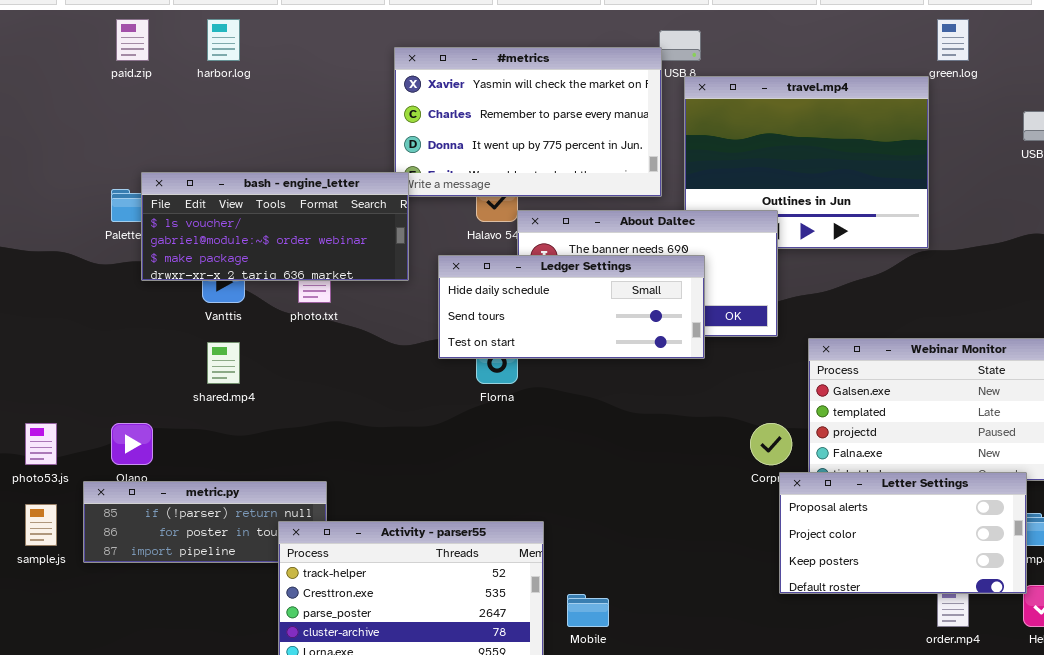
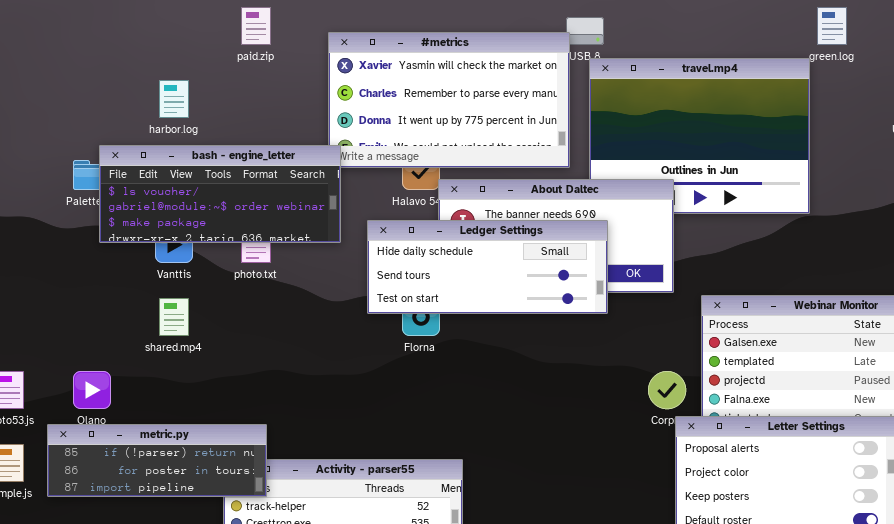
paid.zip: [116,19,149,61] -> [241,7,271,45], moved
harbor.log: [207,19,240,61] -> [159,80,189,118], moved
metric.py: [83,481,327,563] -> [47,424,267,497], raised

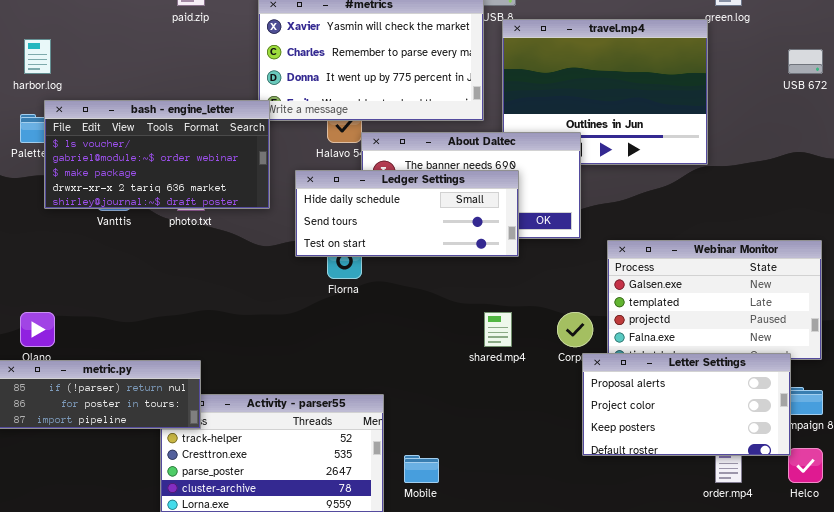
harbor.log: [159,80,189,118] -> [24,39,51,74], moved
bash - engine_letter: [99,145,341,243] -> [44,100,270,209], resized
shared.mp4: [159,298,189,336] -> [484,312,512,347], moved

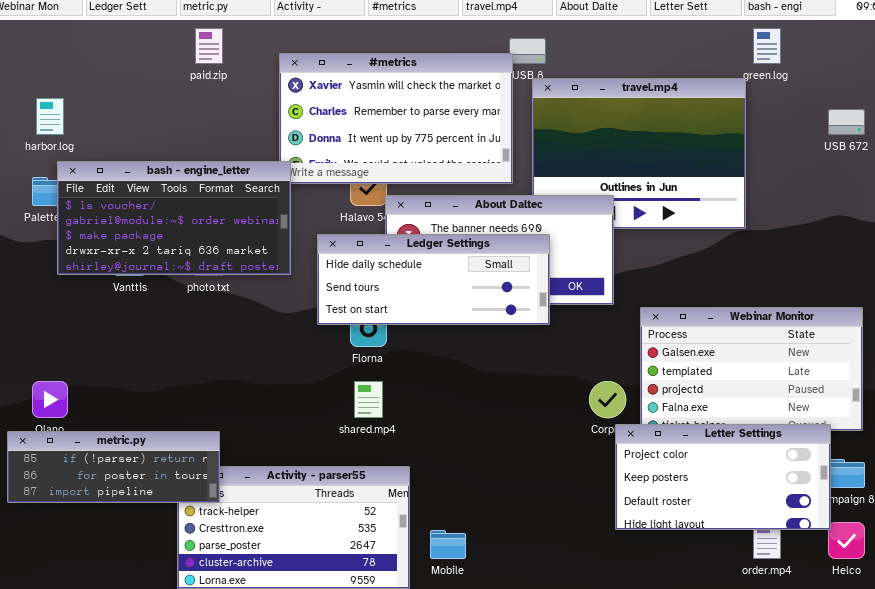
shared.mp4: [484,312,512,347] -> [354,381,383,418], moved
Letter Settings: [582,353,791,456] -> [615,424,831,530], scrolled down 1 row

